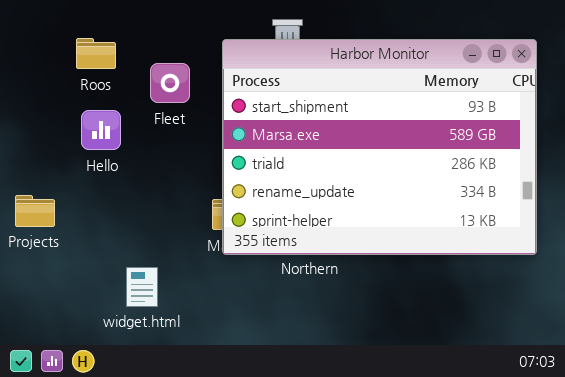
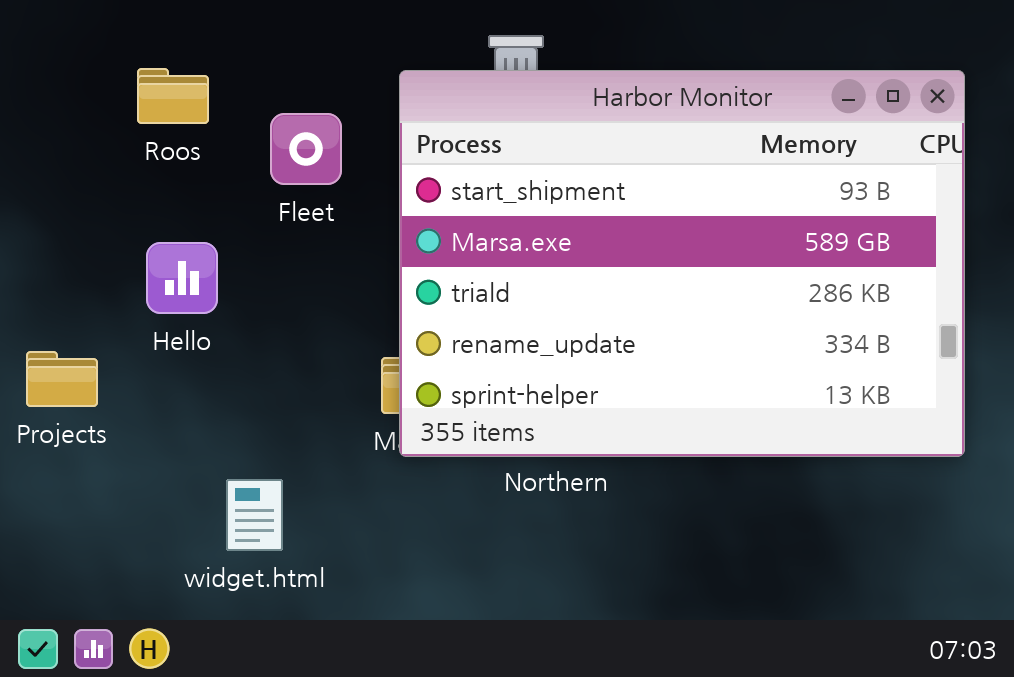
Hello: [81,110,121,150] -> [146,242,218,314], moved

